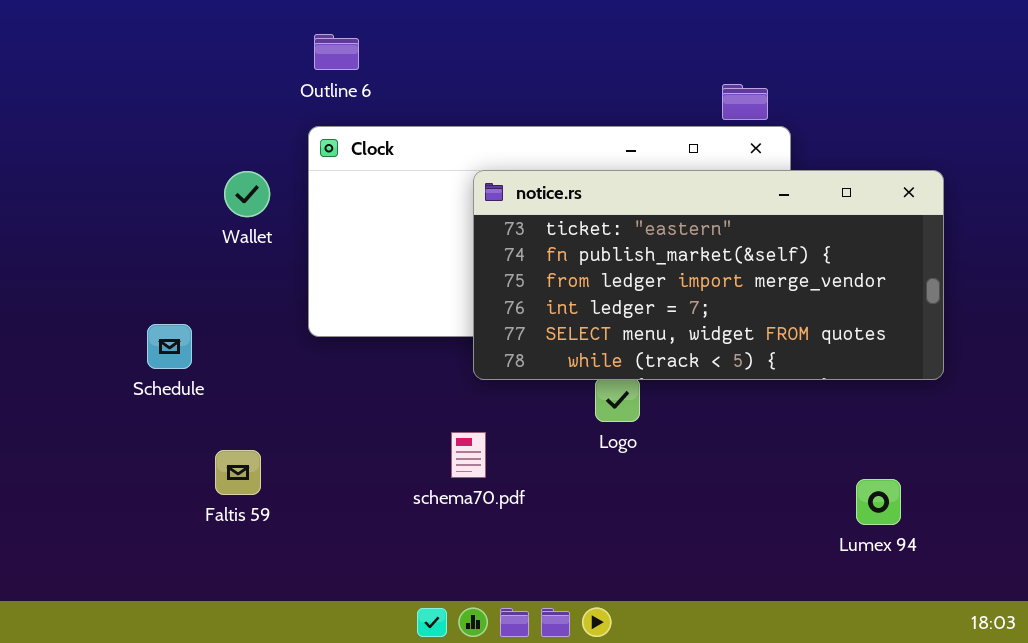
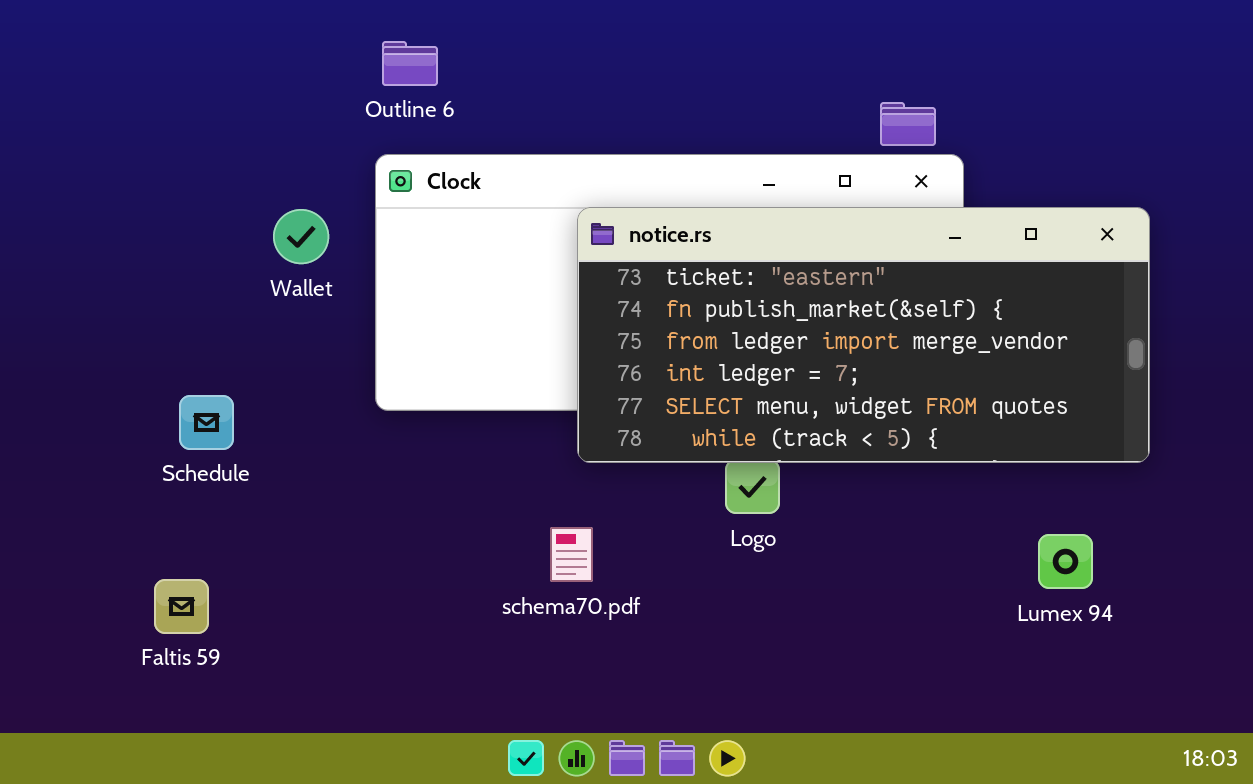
Faltis 59: [215,450,261,495] -> [154,579,209,634], moved
Lumex 94: [856,479,901,525] -> [1038,534,1093,589], moved

